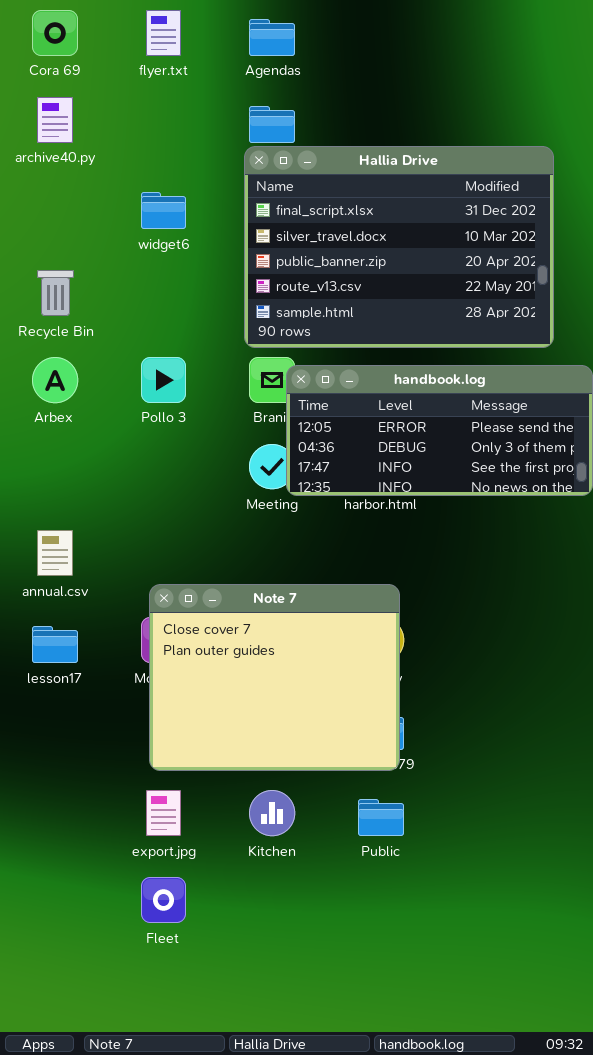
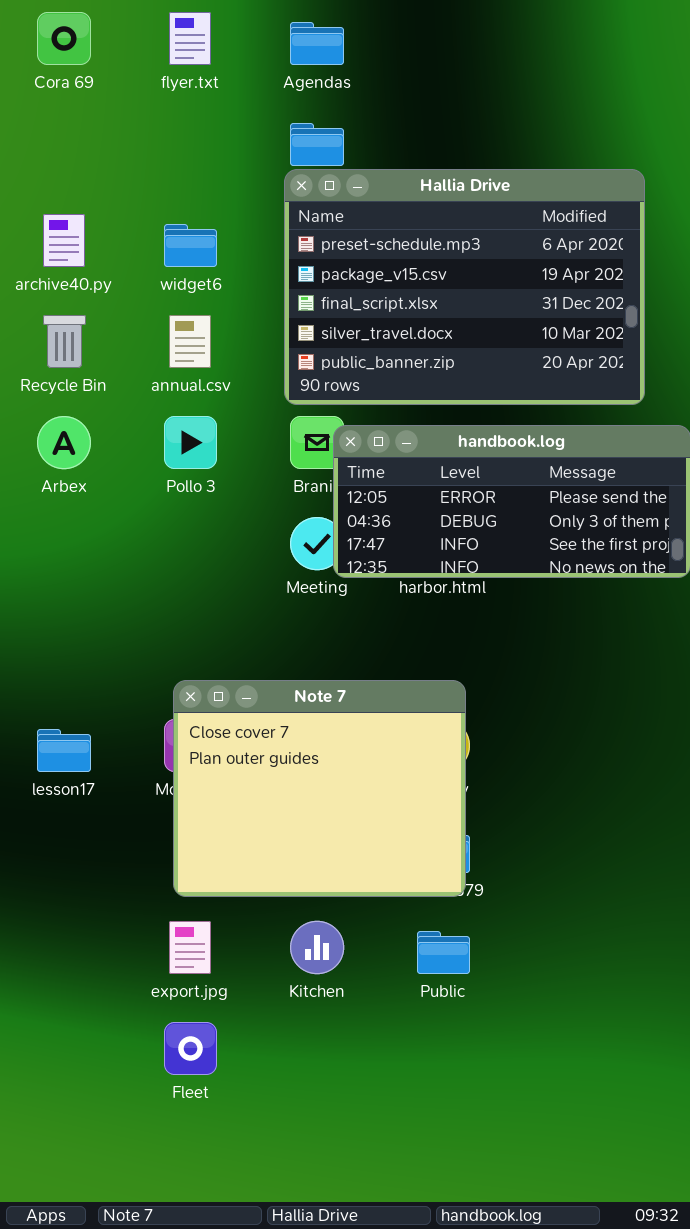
archive40.py: [37,97,73,143] -> [43,214,85,267], moved
Hallia Drive: [244,146,554,348] -> [284,169,645,405], scrolled up 2 rows
annual.csv: [37,530,73,576] -> [169,315,211,368], moved

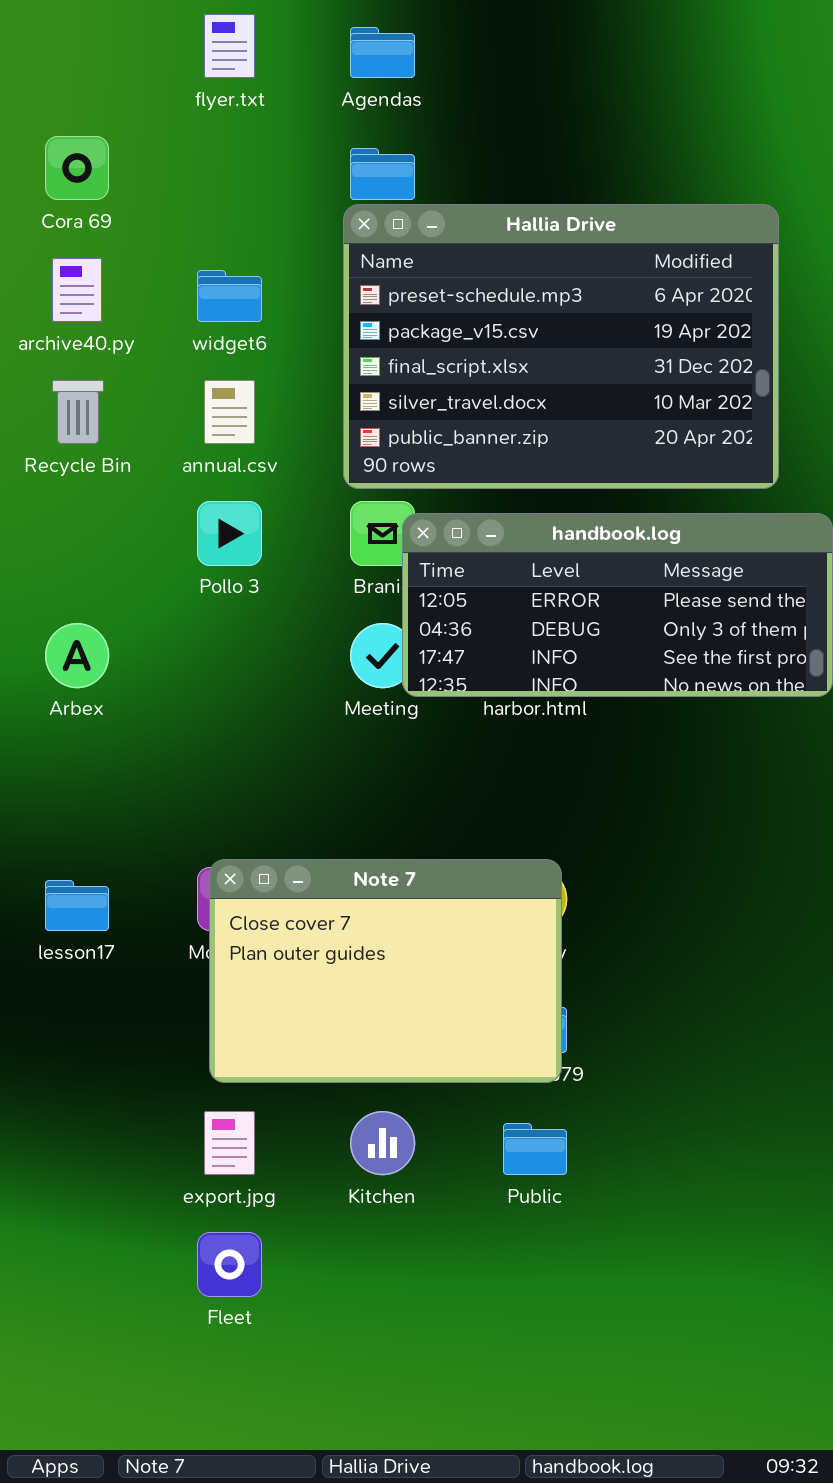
Cora 69: [37,12,91,65] -> [45,136,109,200], moved
Arbex: [37,416,91,469] -> [45,623,109,688], moved
Note 7: [173,680,466,897] -> [209,859,562,1083], resized

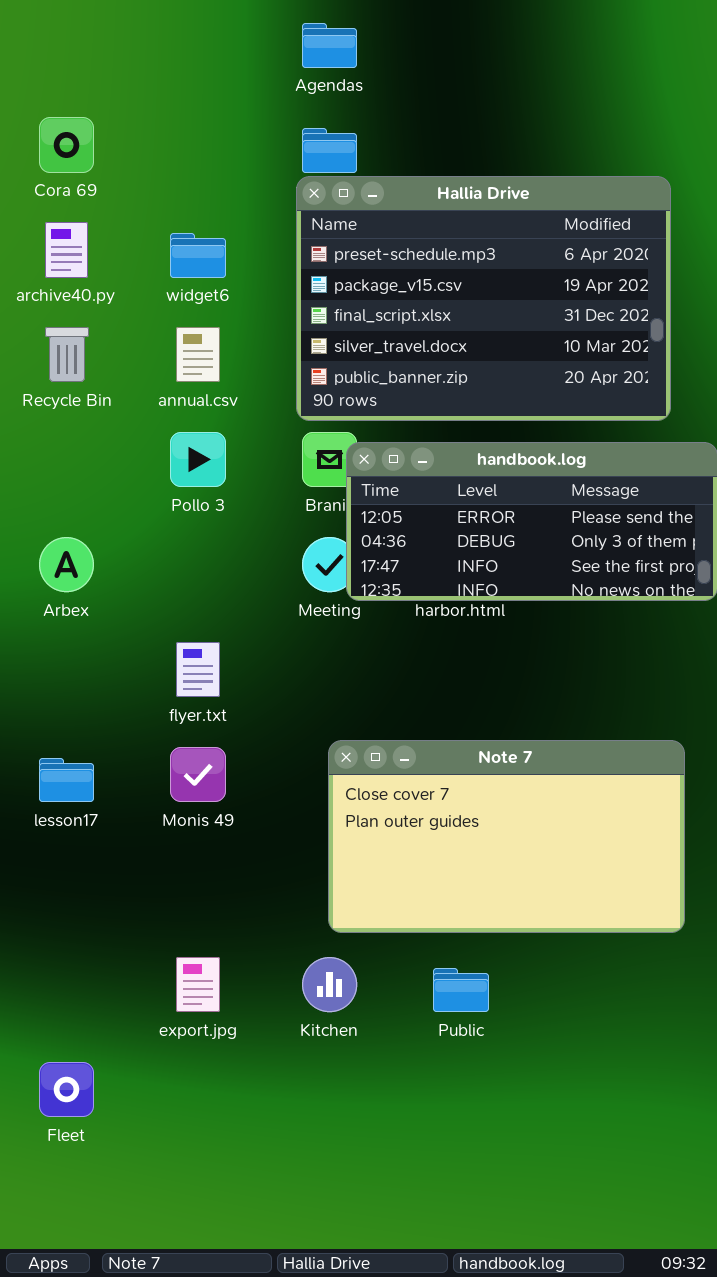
flyer.txt: [204,14,255,78] -> [176,642,220,697], moved
Note 7: [209,859,562,1083] -> [328,740,685,933], moved, resized
Fleet: [197,1232,262,1297] -> [39,1062,94,1117], moved

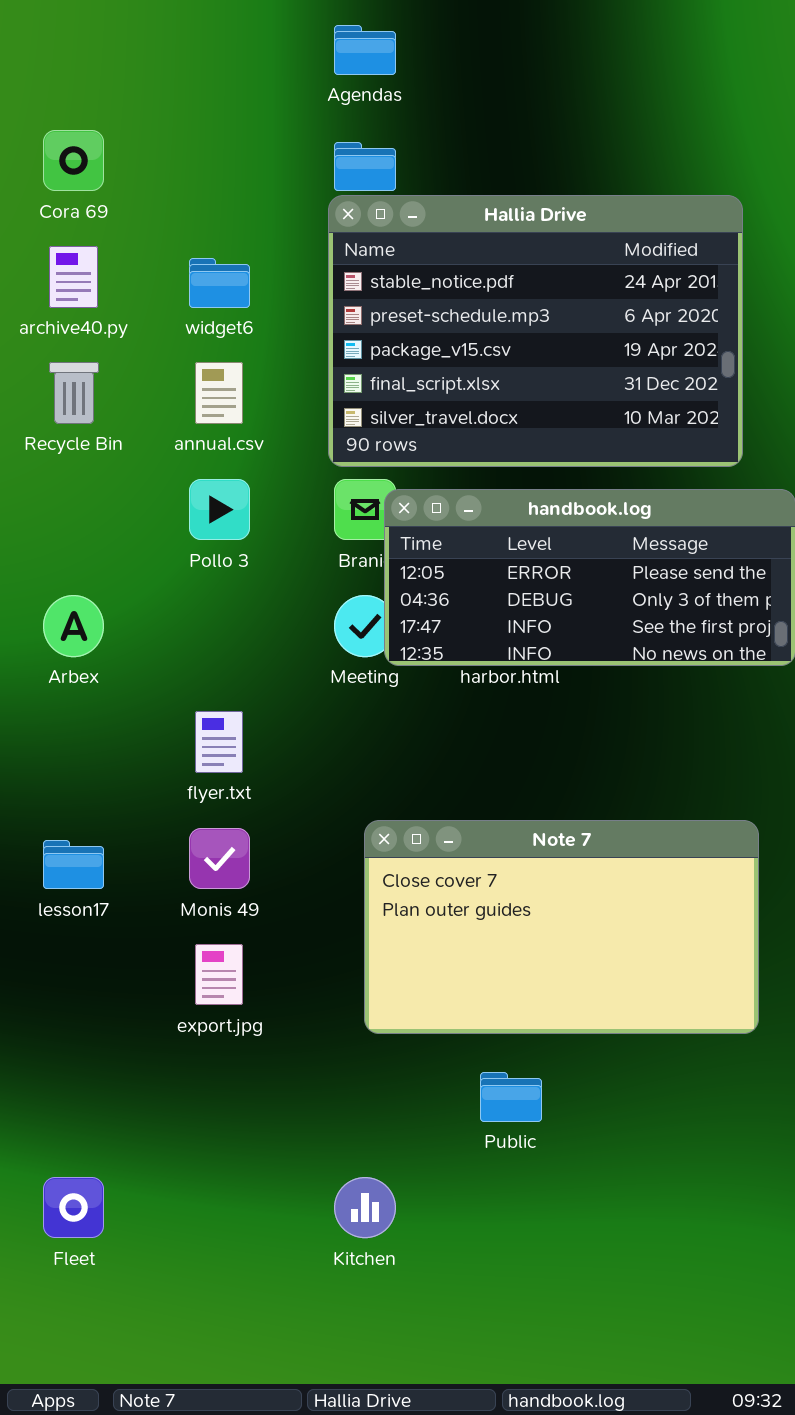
Hallia Drive: [296,176,671,421] -> [328,195,743,467], scrolled up 1 row
export.jpg: [176,957,220,1012] -> [195,944,243,1005], moved
Kitchen: [302,957,357,1012] -> [334,1177,396,1238], moved

